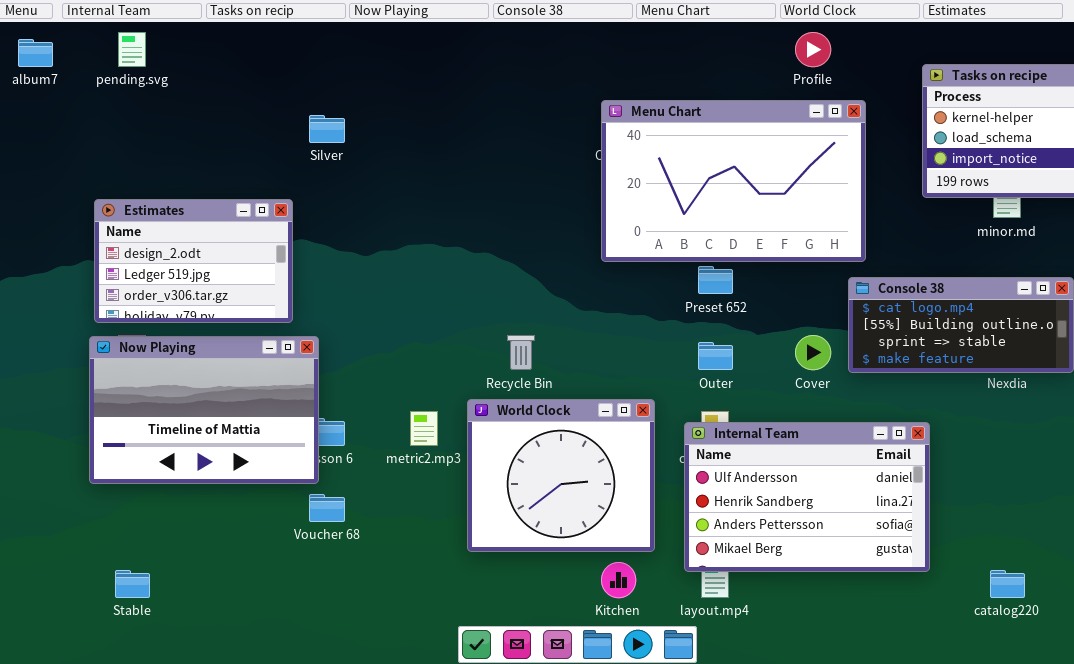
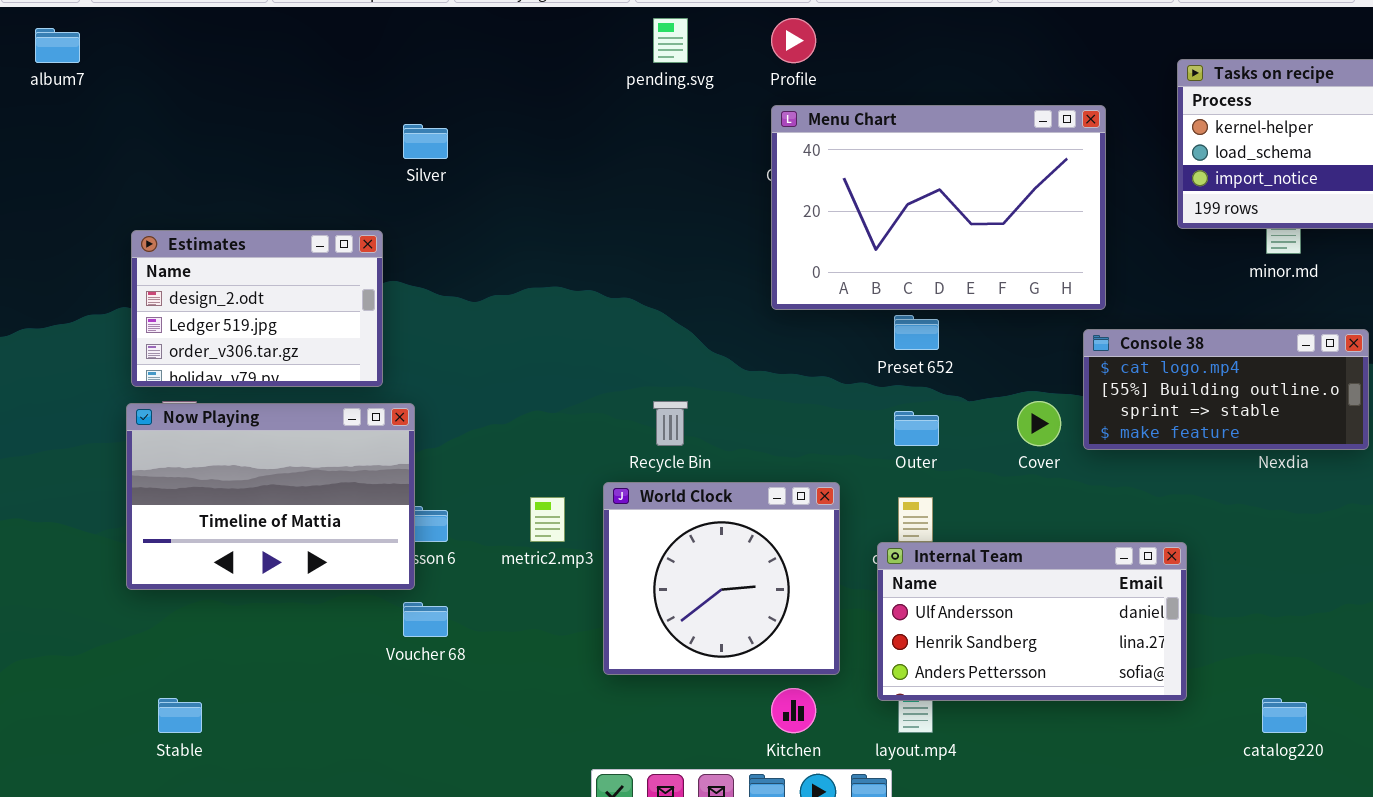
pending.svg: [118,32,146,67] -> [653,18,688,63], moved
Profile: [795,32,831,67] -> [771,18,816,63], moved
Internal Team: [684,422,930,572] -> [877,542,1187,701], resized

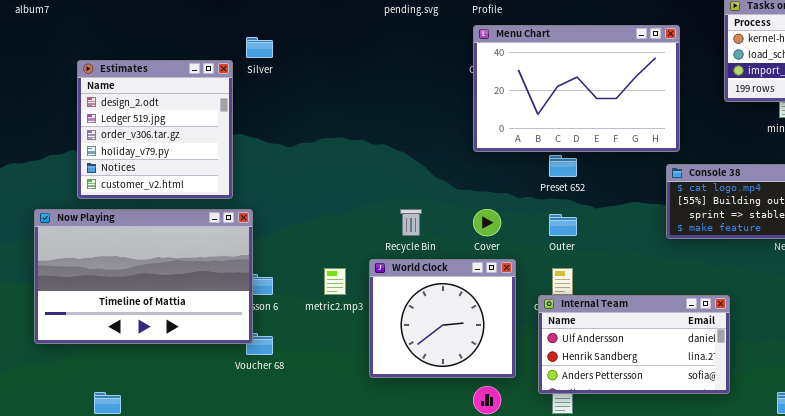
Estimates: [131,230,383,387] -> [77,60,233,199], resized
Cover: [1017,401,1061,446] -> [473,209,501,236], moved
Now Playing: [126,403,415,590] -> [34,209,253,344], resized

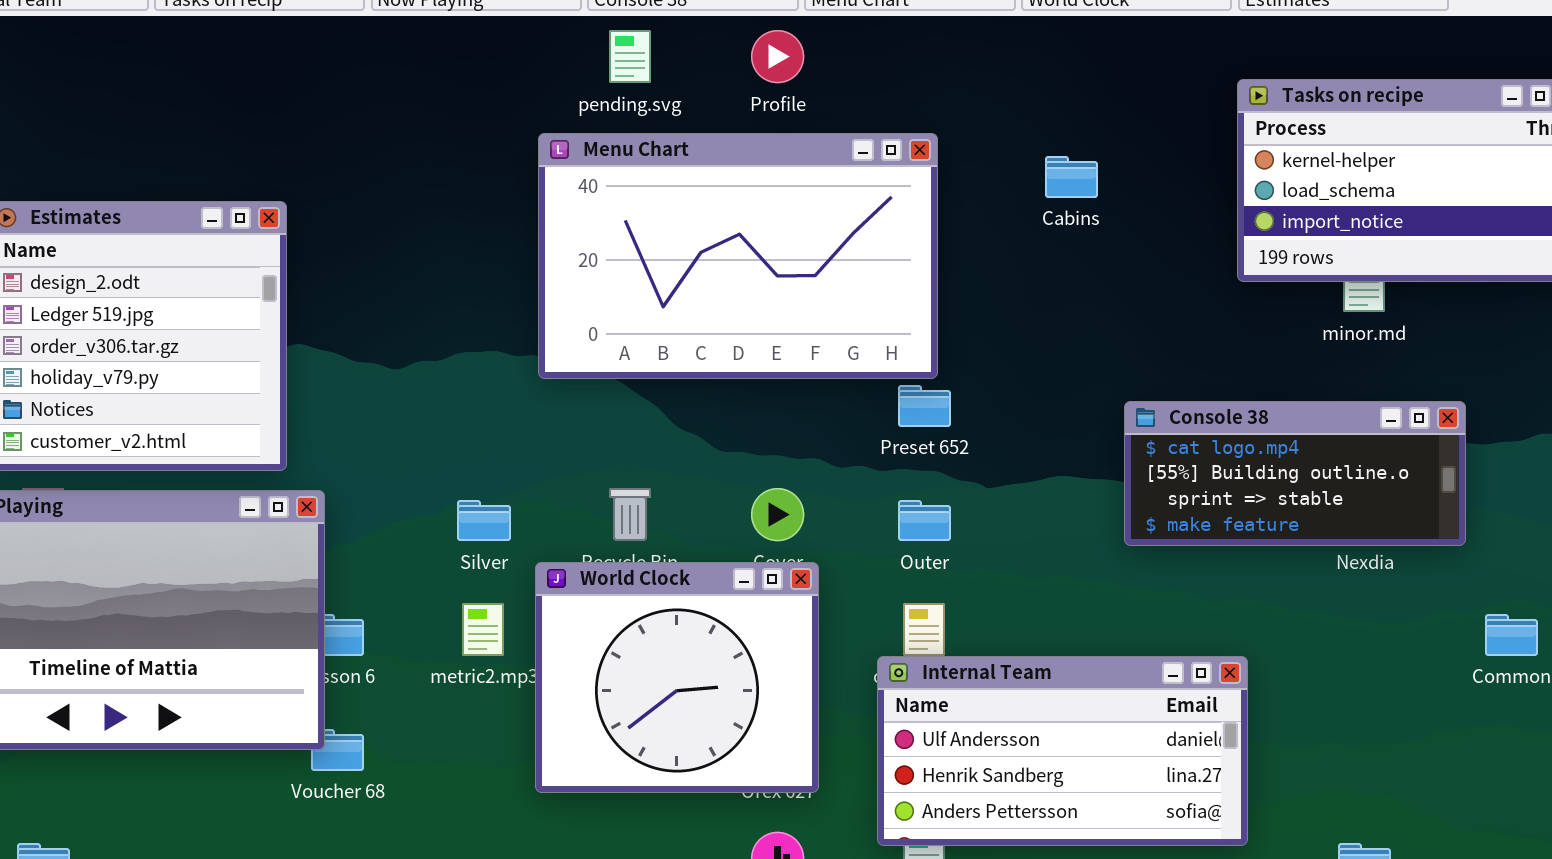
Menu Chart: [473,25,680,152] -> [538,133,938,379], moved
Silver: [246,37,273,58] -> [457,500,511,541], moved
World Clock: [369,259,516,378] -> [535,562,819,793], moved

